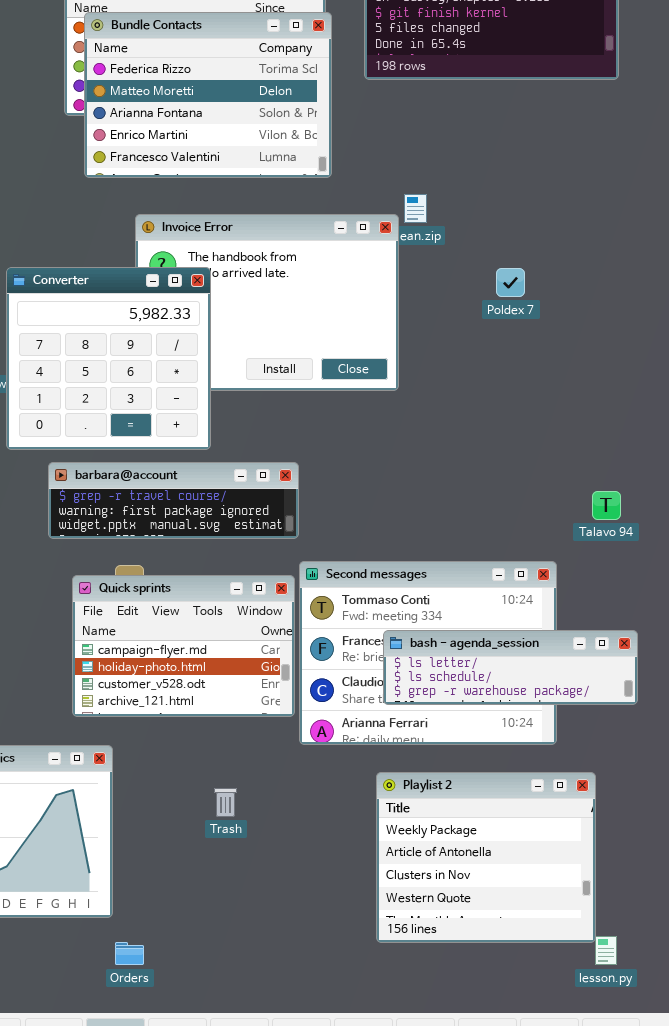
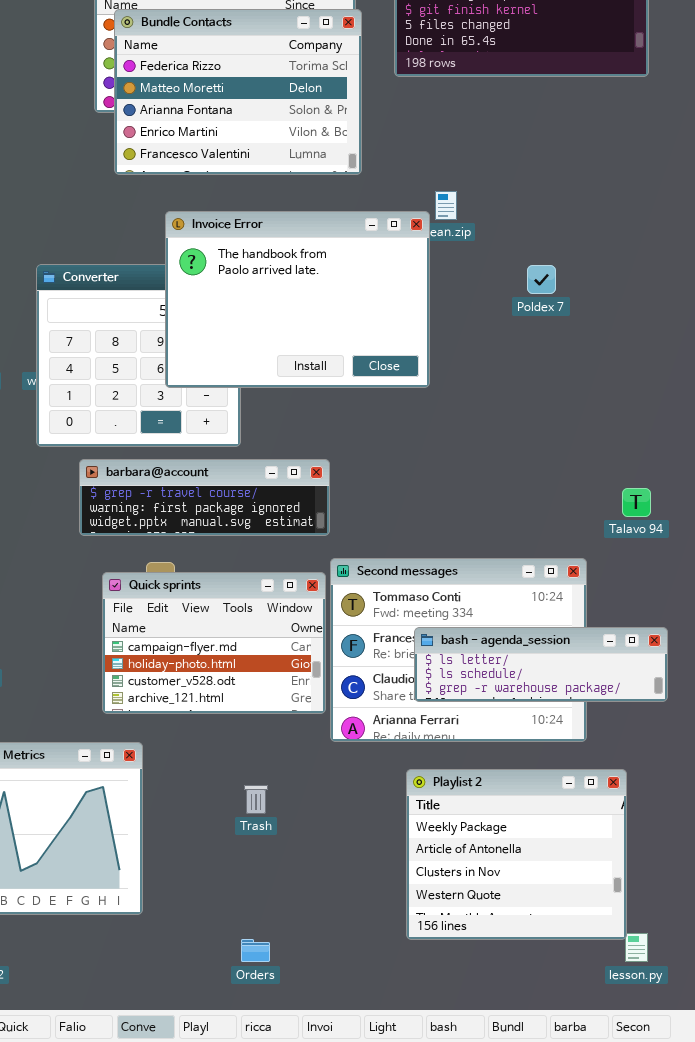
Invoice Error: [135,214,399,391] -> [165,211,430,388], raised
Orders: [115,942,144,965] -> [241,939,270,962], moved

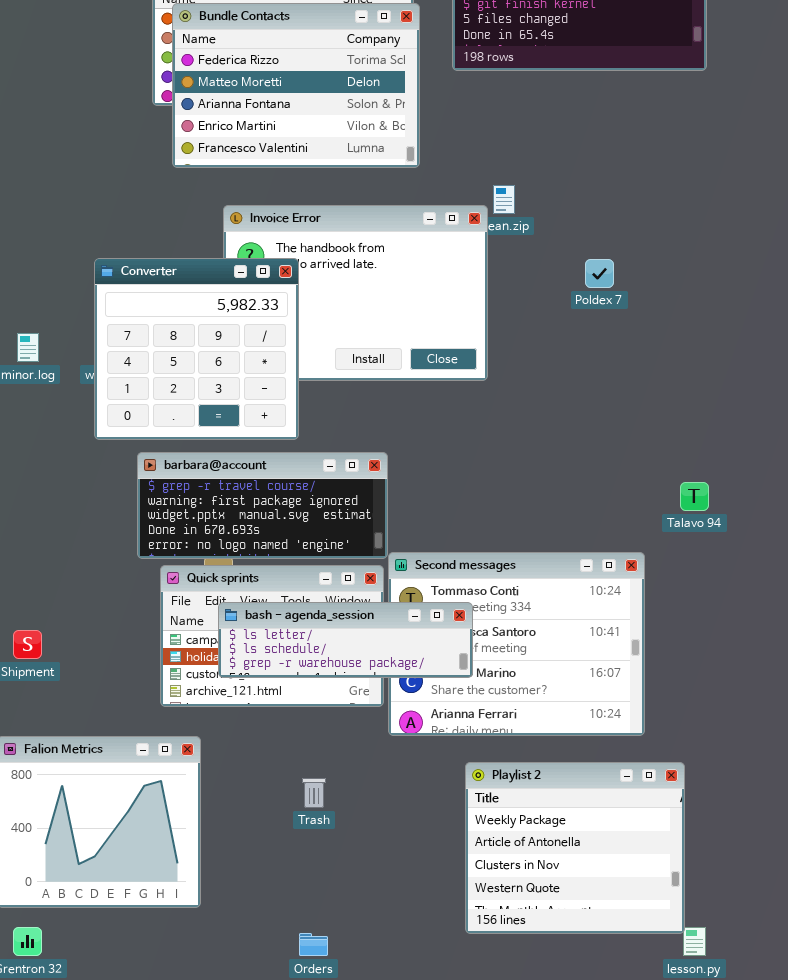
Converter: [36,264,241,447] -> [94,258,299,440], raised
barbara@account: [79,459,330,536] -> [137,452,388,559], resized
bash - agenda_session: [414,627,668,702] -> [218,602,473,678], moved

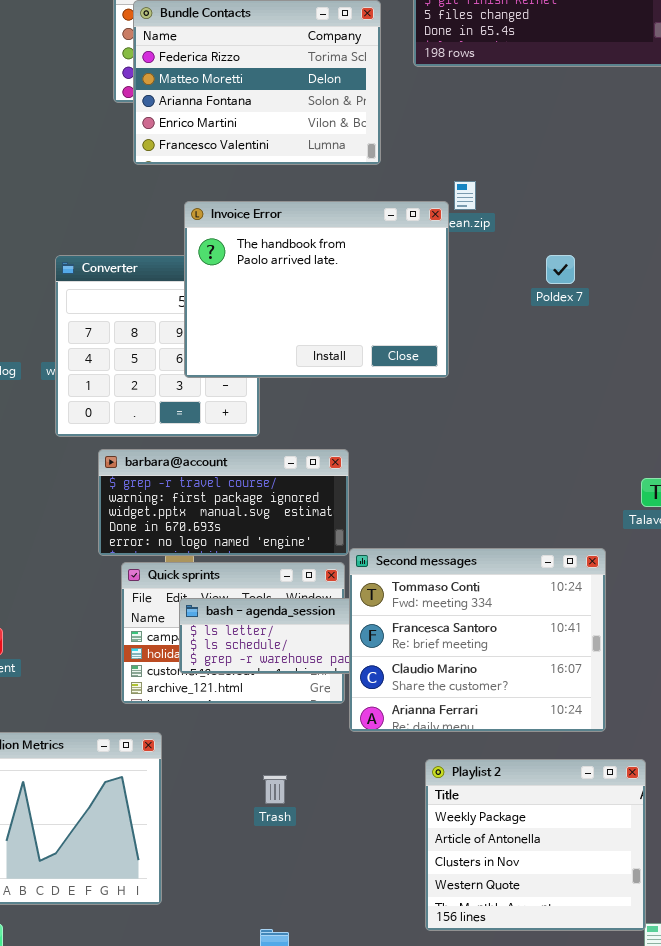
Invoice Error: [223,205,488,381] -> [184,201,449,378], raised
Second messages: [388,552,645,736] -> [349,548,606,732], raised

